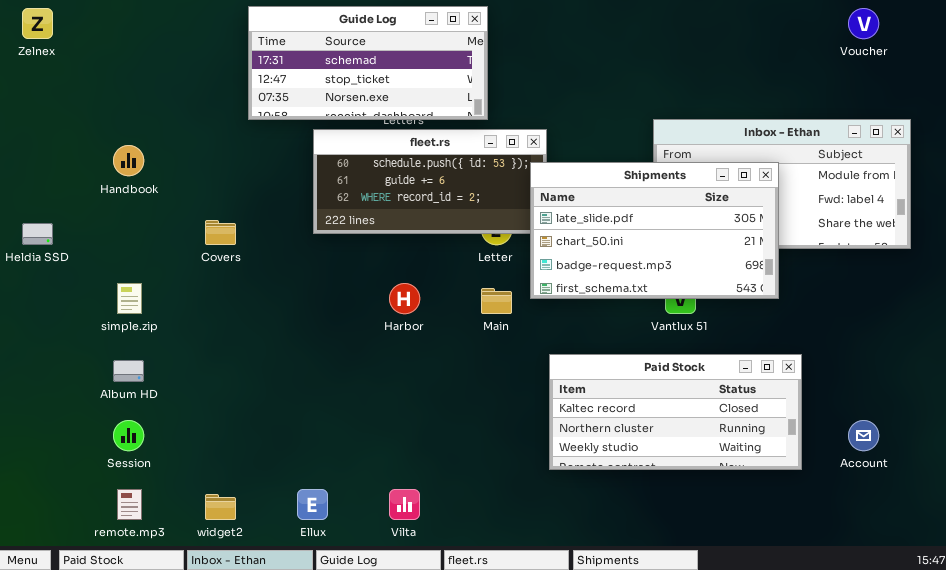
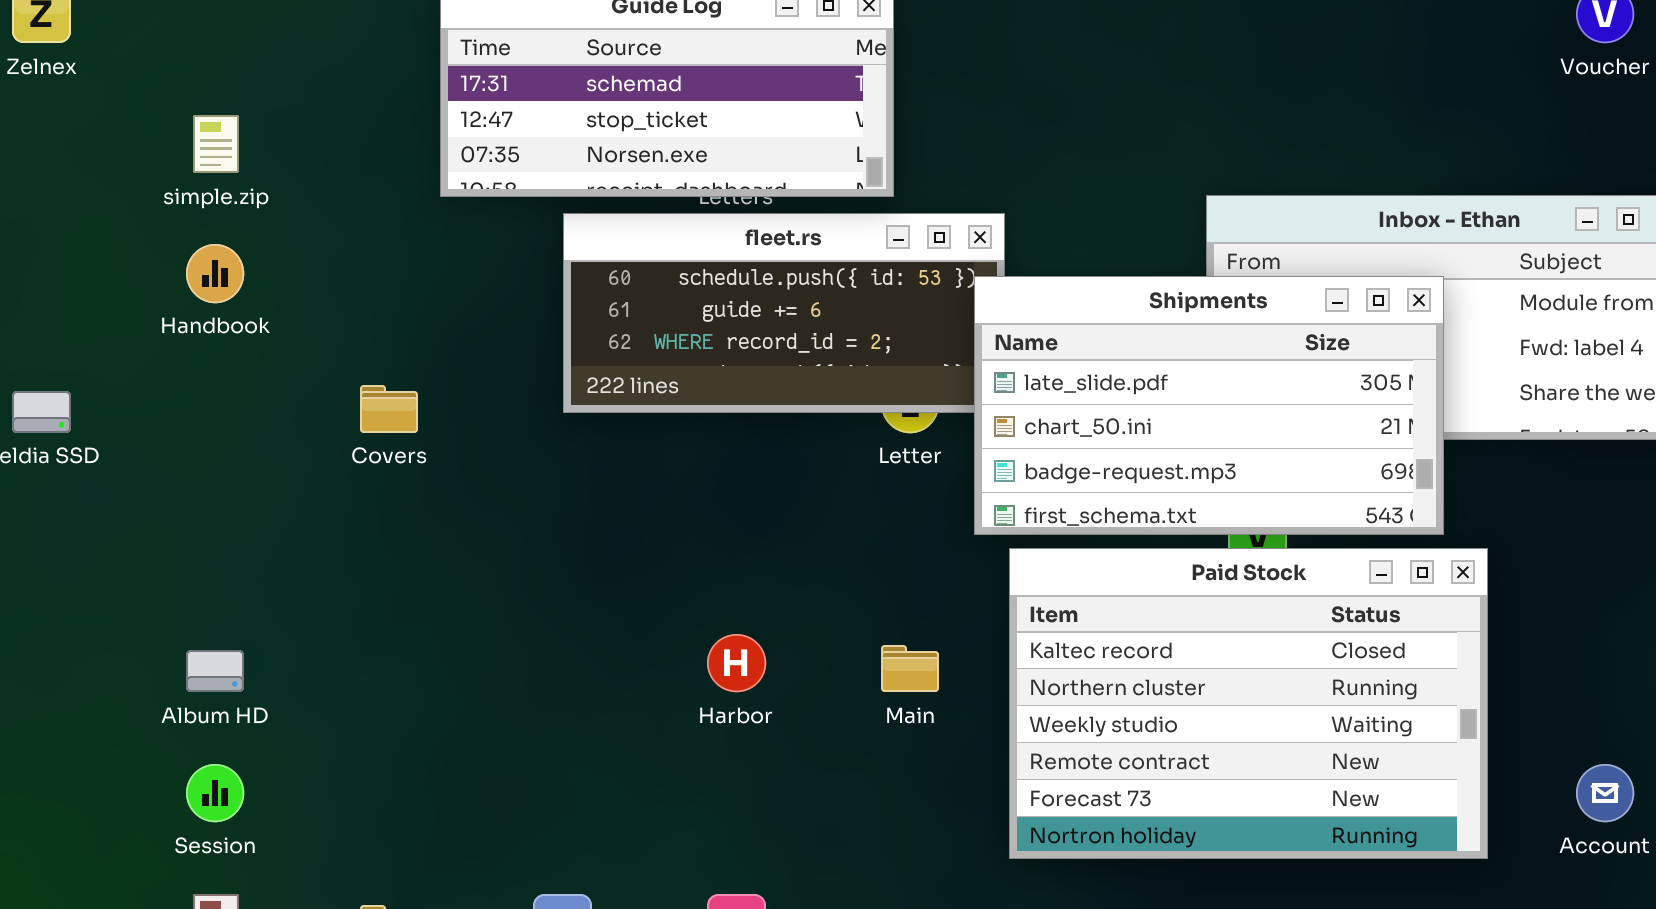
simple.zip: [117,283,142,314] -> [193,115,239,173], moved
Harbor: [389,283,420,314] -> [707,634,766,692], moved
Main: [481,288,512,314] -> [881,645,939,692], moved
Paid Stock: [549,354,802,470] -> [1009,548,1488,859], resized

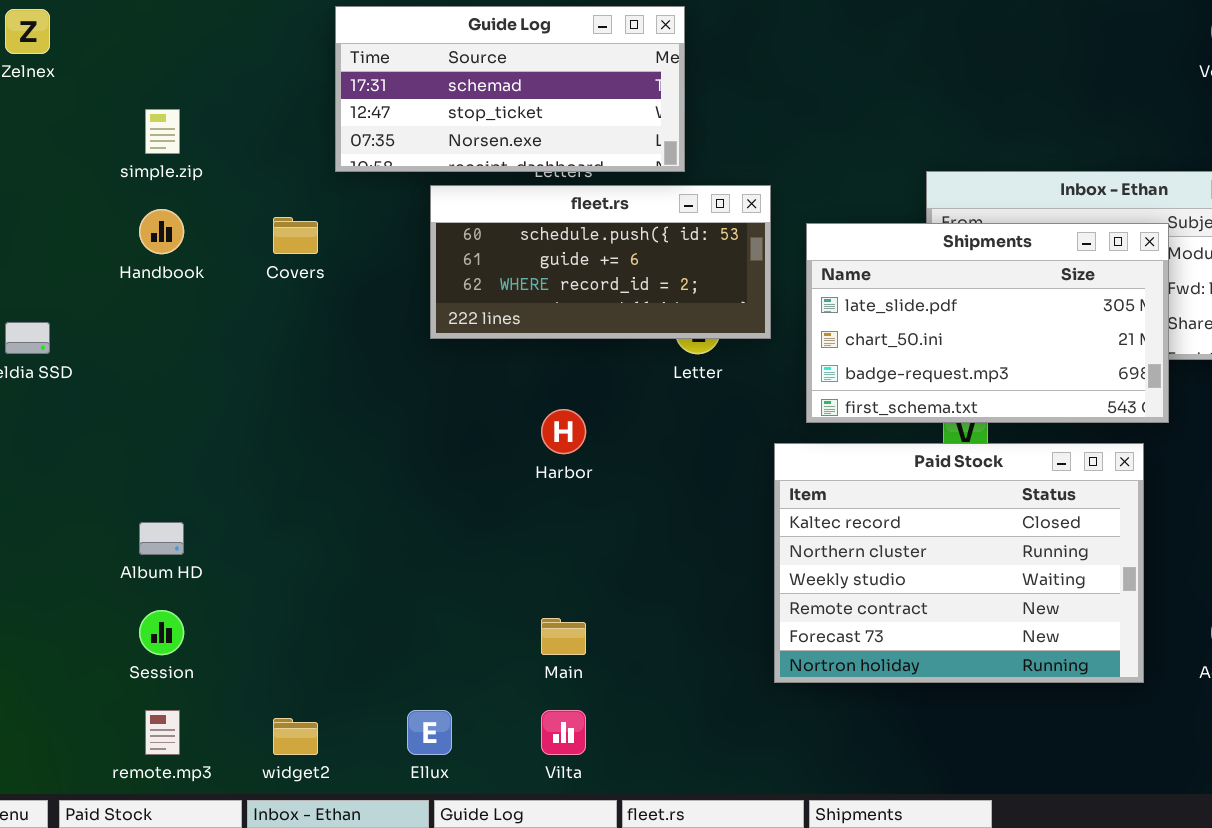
Shipments: [974,276,1444,535] -> [806,223,1169,423], moved
Covers: [360,385,418,433] -> [273,217,318,254], moved
Harbor: [707,634,766,692] -> [541,409,586,454], moved
Main: [881,645,939,692] -> [541,618,586,655], moved

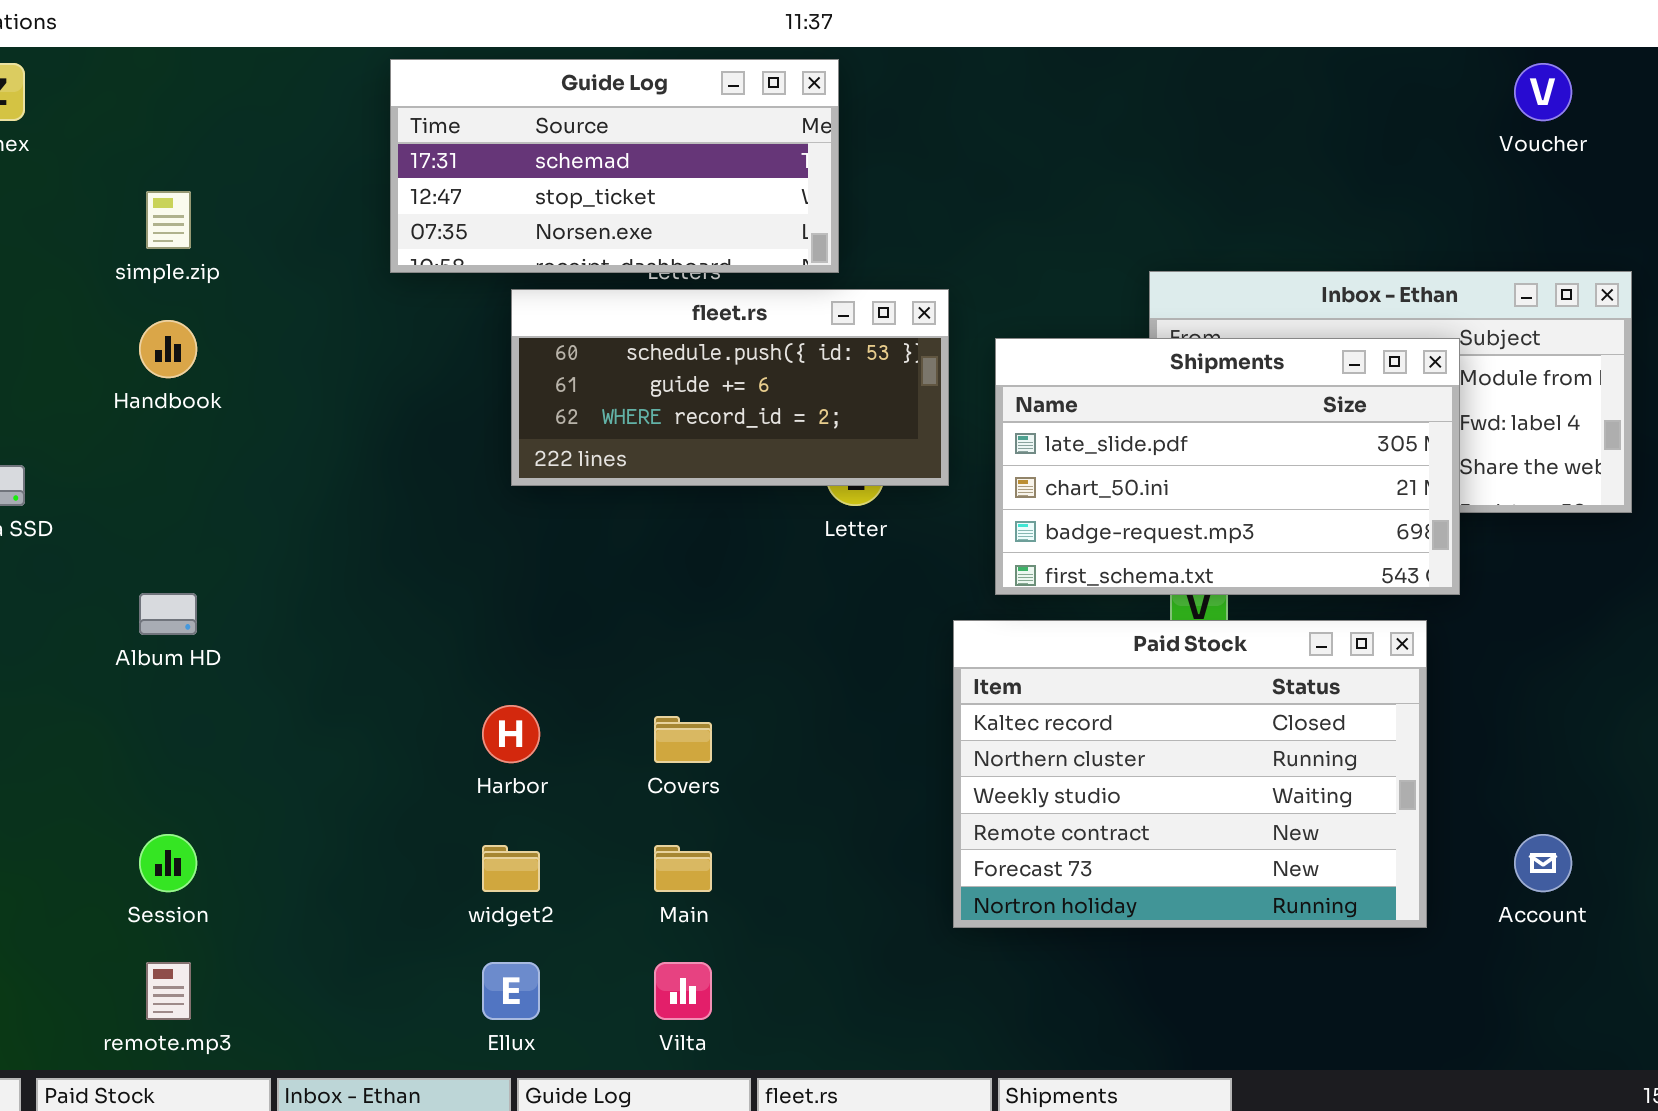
Covers: [273,217,318,254] -> [654,716,712,763], moved
Harbor: [541,409,586,454] -> [482,705,540,763], moved
Album HD: [139,522,184,555] -> [139,593,197,635], moved
widget2: [273,718,318,755] -> [482,845,540,892], moved

